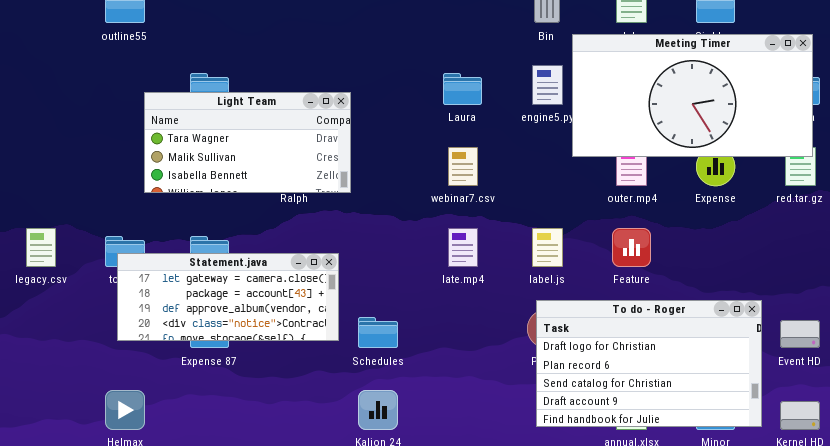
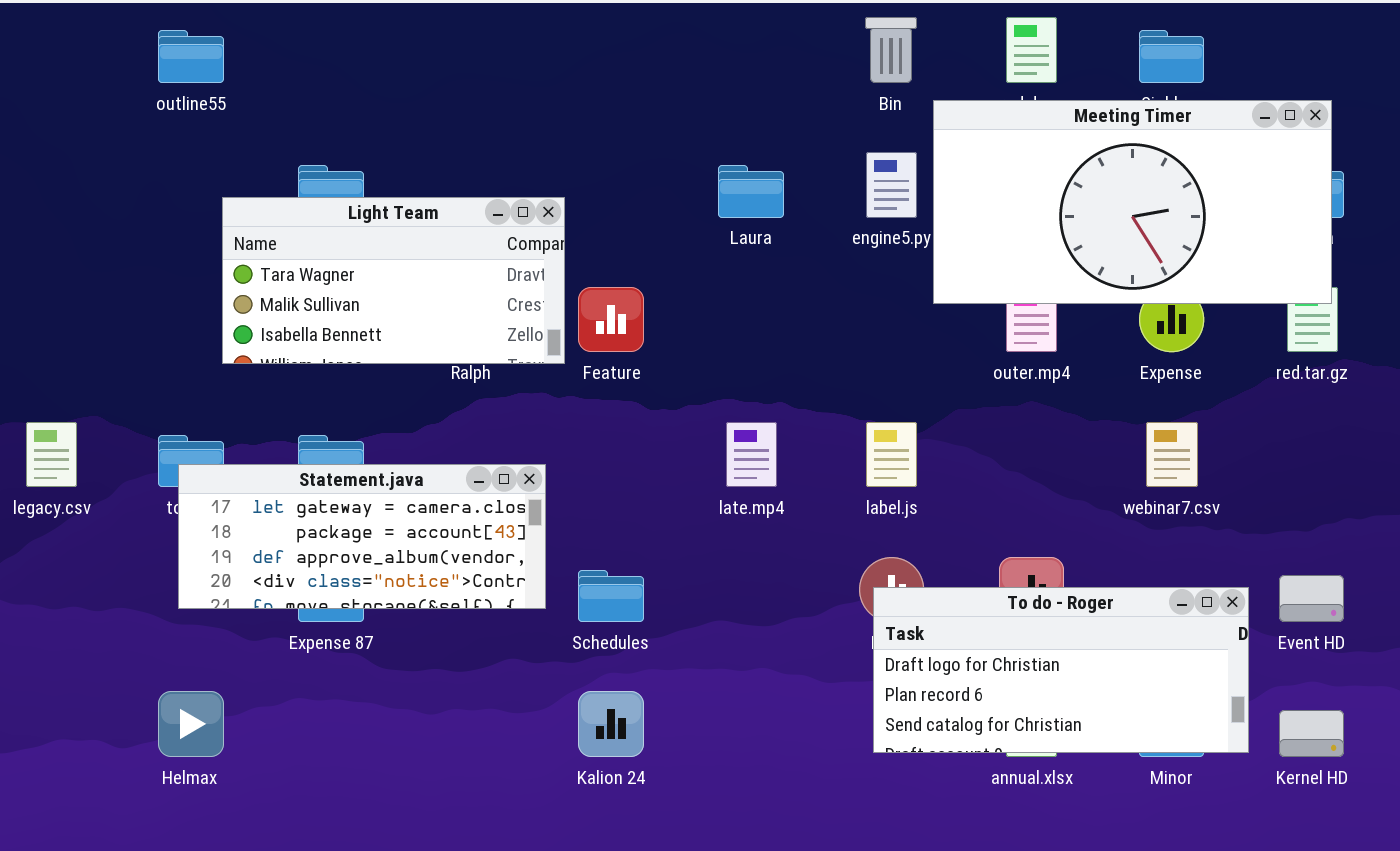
webinar7.csv: [448,147,478,186] -> [1146,422,1198,487], moved
Feature: [612,228,651,267] -> [578,287,644,352], moved
To do - Roger: [536,300,762,427] -> [873,587,1249,753], resized

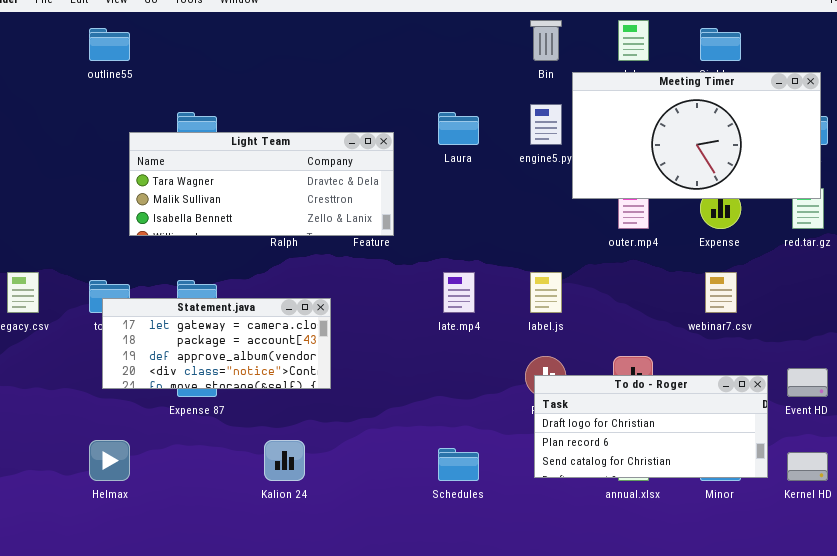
Light Team: [222,197,565,364] -> [129,132,394,236], resized
Schedules: [578,570,644,622] -> [438,448,479,481], moved
Kalion 24: [578,691,644,757] -> [264,440,305,481], moved

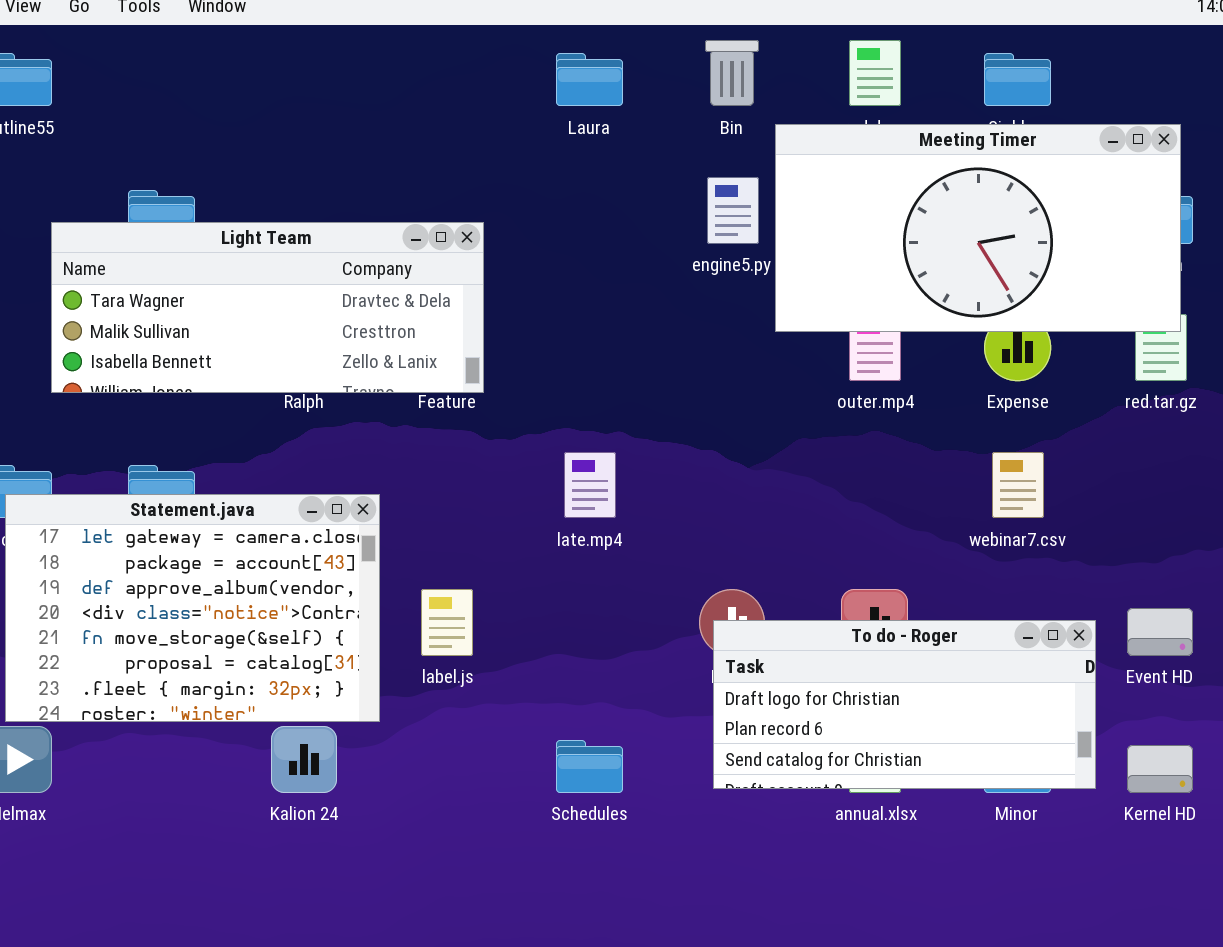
Laura: [438,112,479,145] -> [556,53,623,106], moved
label.js: [530,272,562,313] -> [421,589,473,656], moved
Statement.java: [102,298,331,389] -> [5,494,380,722], resized

